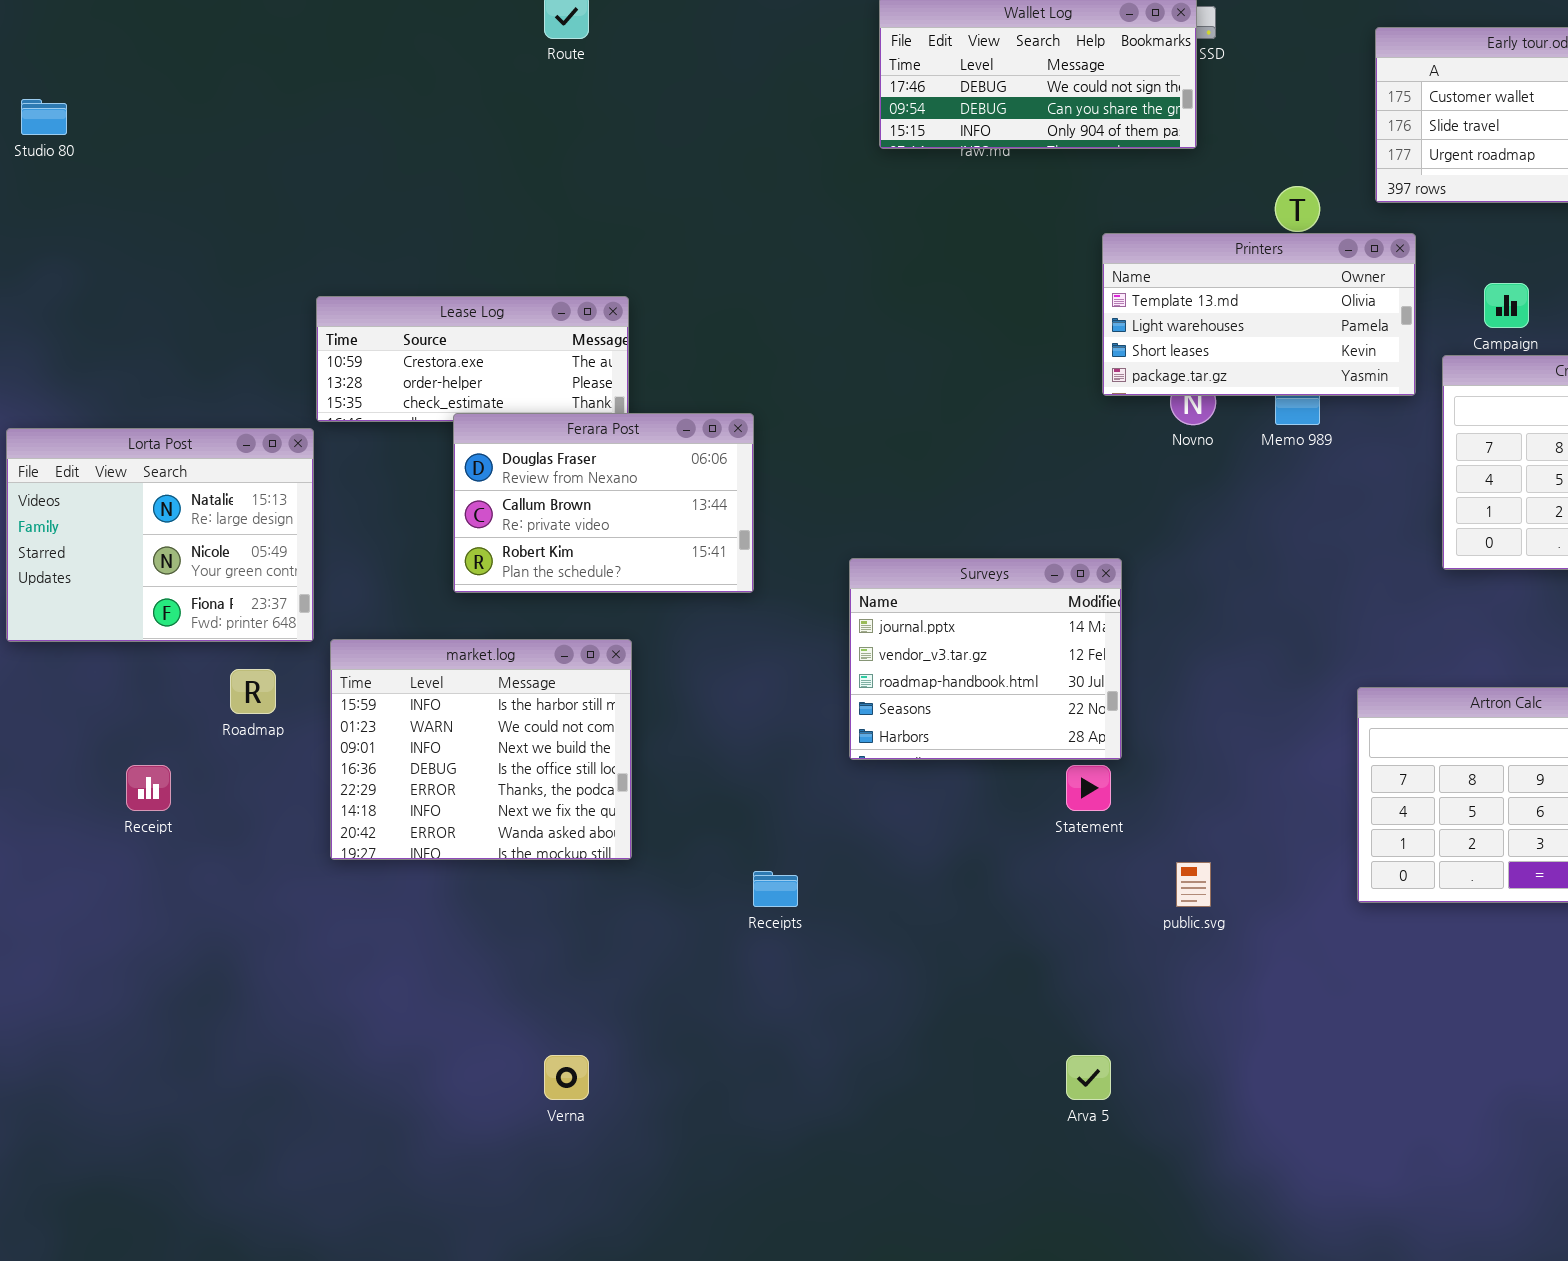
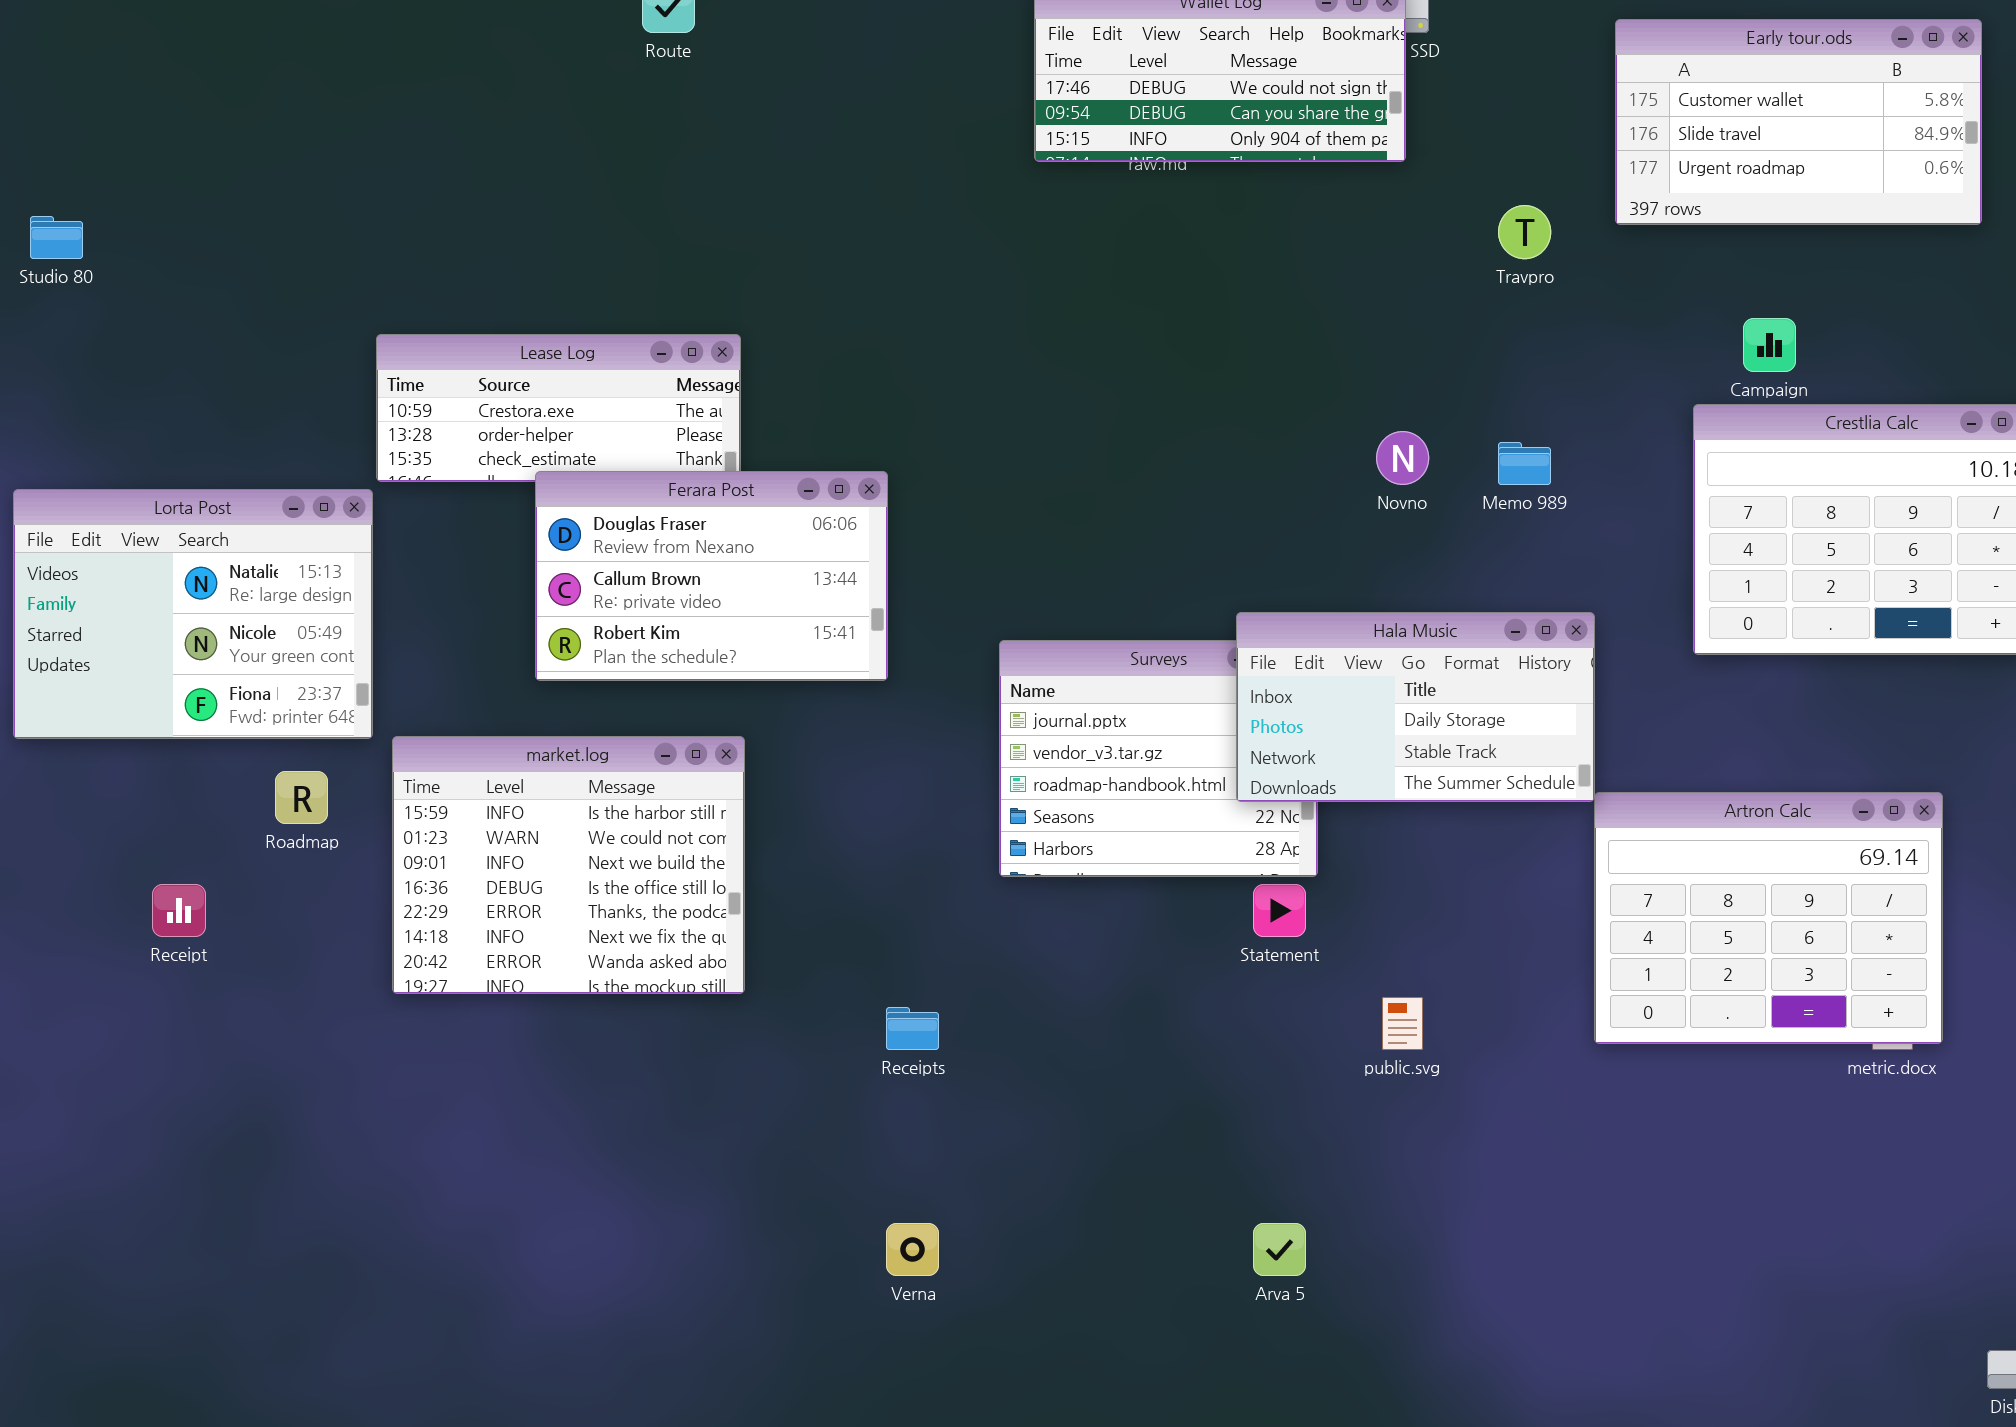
Studio 80: [21,99,67,135] -> [30,216,83,259], moved
Printers: [1102,233,1416,396] -> none, closed
Hala Music: none -> [1236,612,1595,802], opened
Verna: [544,1055,589,1100] -> [886,1223,939,1276], moved

